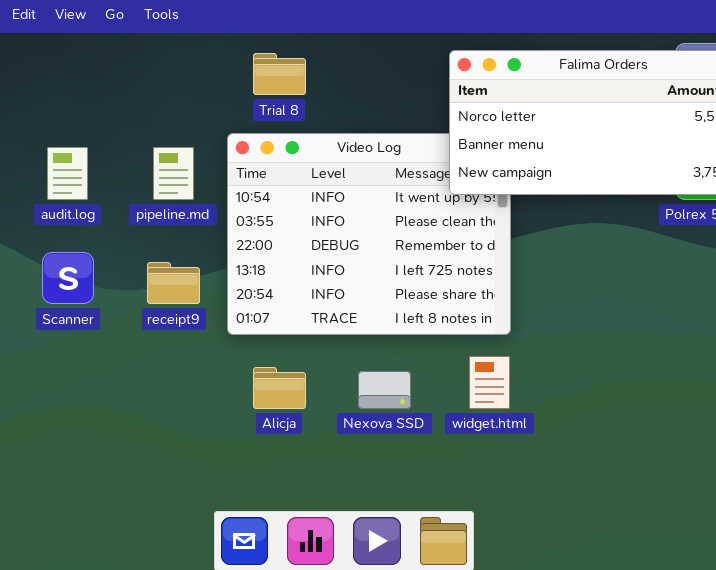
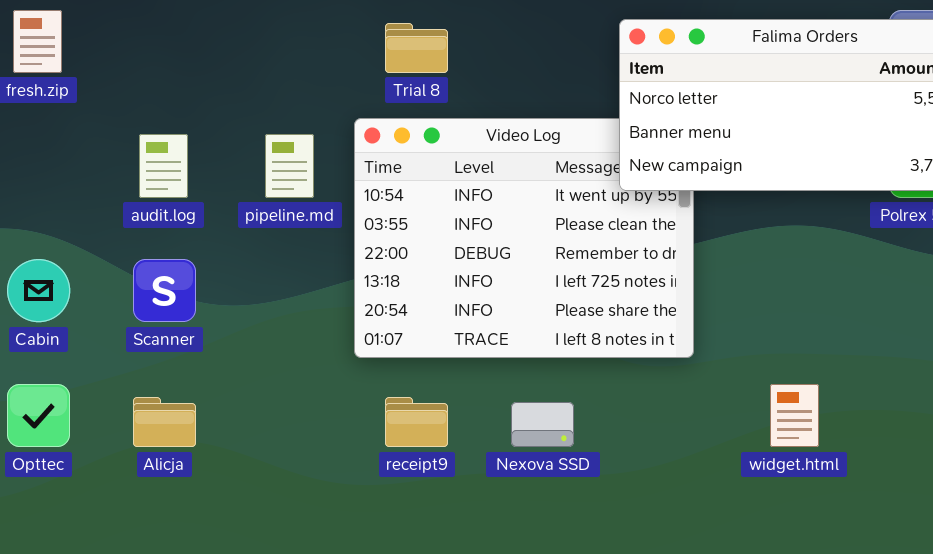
receipt9: [147,262,200,304] -> [385,397,448,447], moved
widget.html: [469,356,510,409] -> [770,384,819,447], moved
Alicja: [253,367,306,409] -> [133,397,196,447], moved

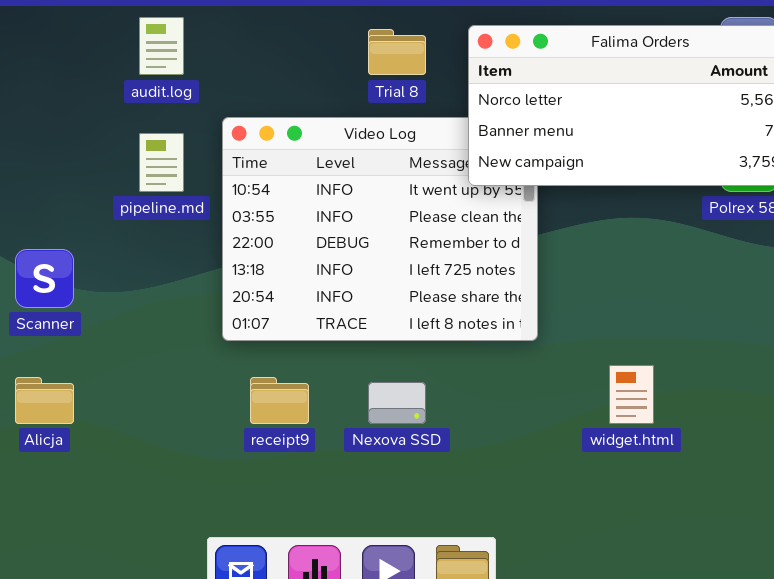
Trial 8: [385,23,448,73] -> [368,29,426,75], moved
audit.log: [139,134,188,198] -> [139,17,184,75], moved

